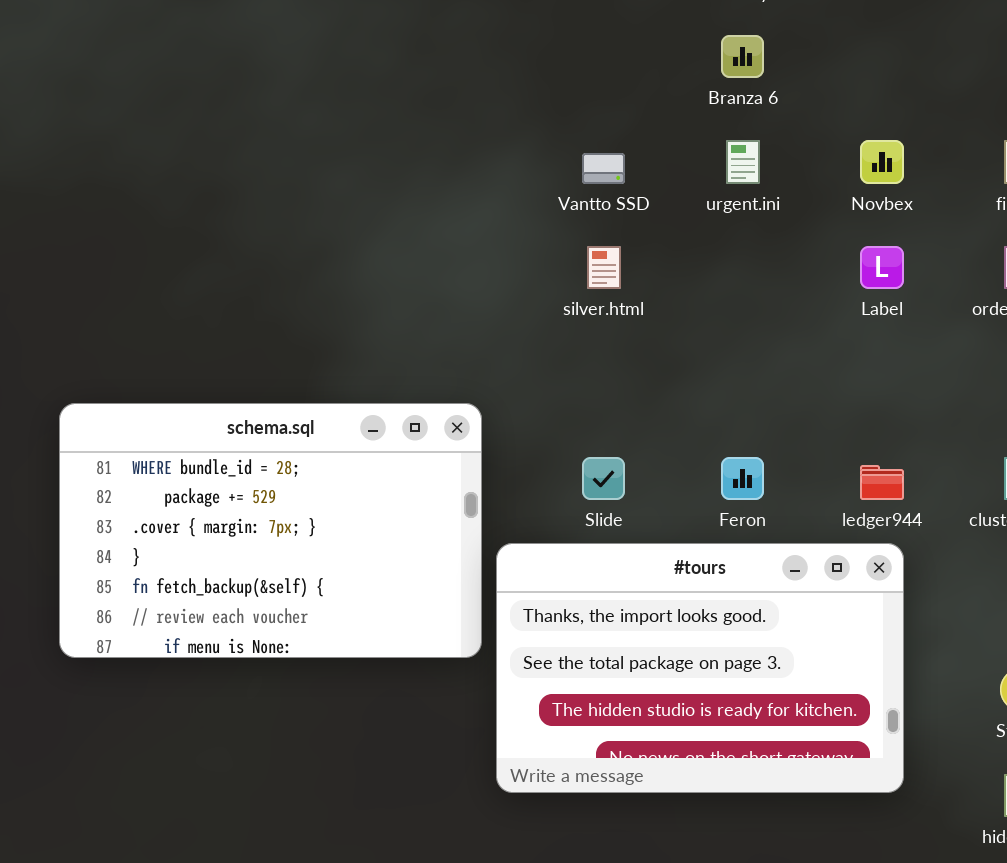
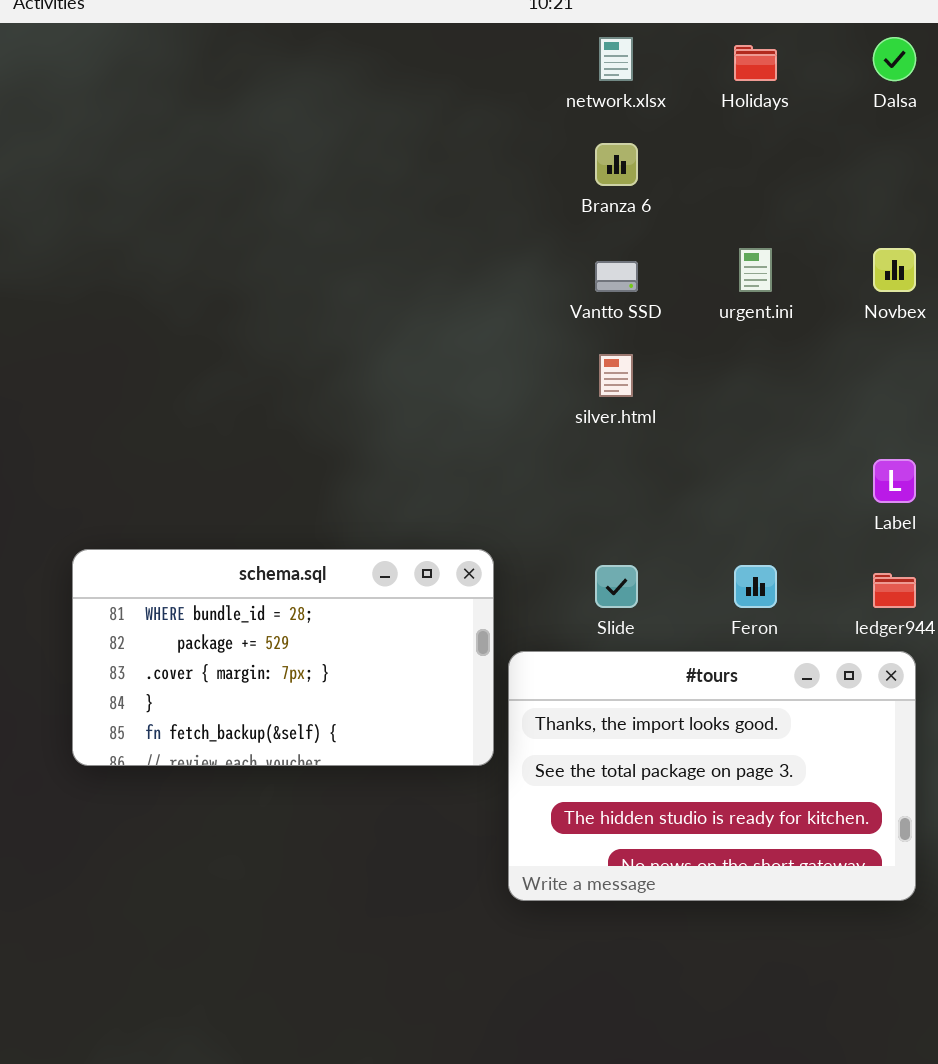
Branza 6: [721,35,764,78] -> [595,143,638,186], moved
Label: [860,246,904,289] -> [873,459,916,503], moved
schema.sql: [59,403,482,658] -> [72,549,494,766], resized

